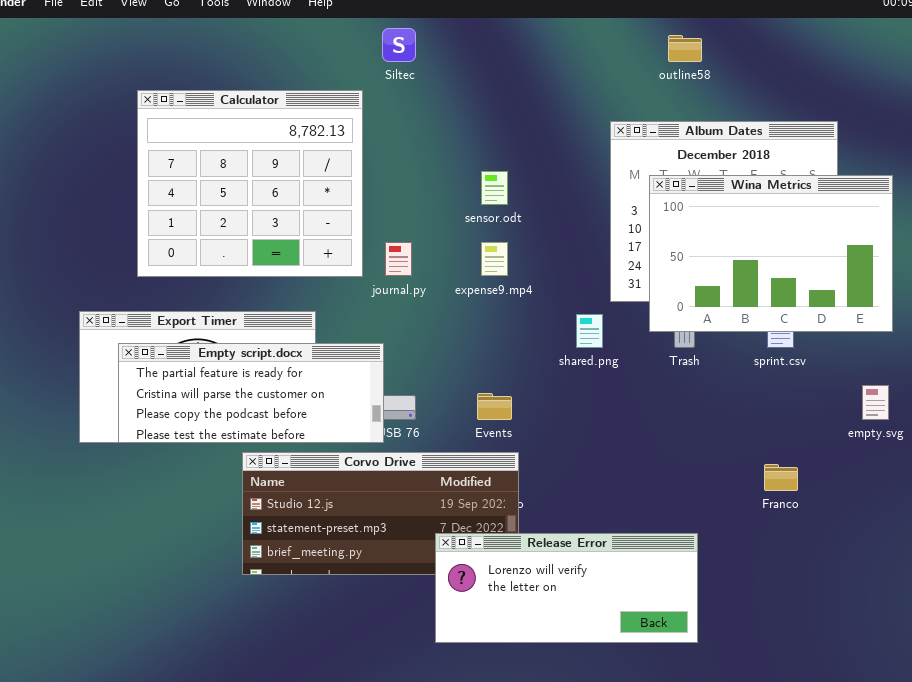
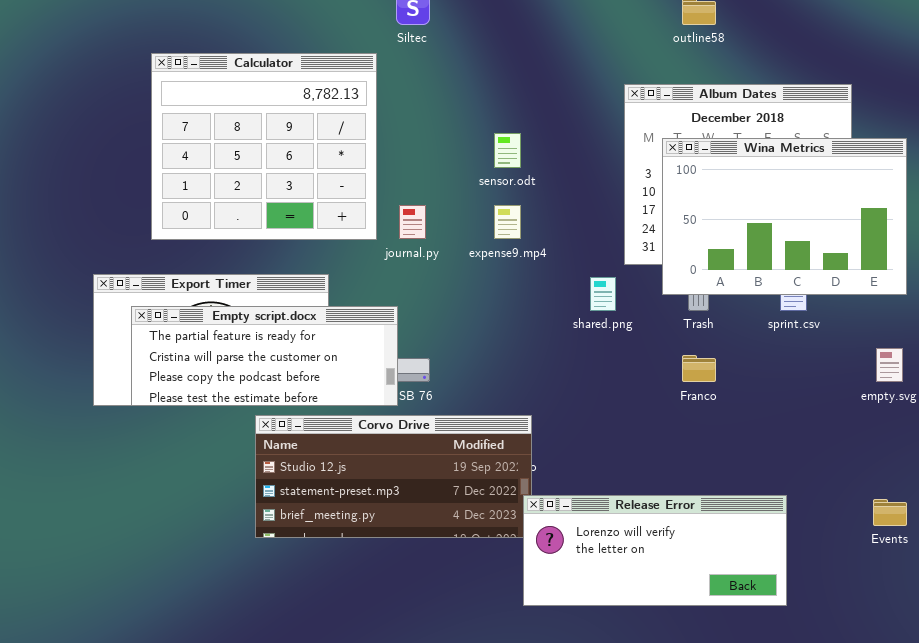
Events: [477,393,512,420] -> [873,499,907,526], moved
Franco: [764,464,798,491] -> [682,355,716,382], moved
Release Error: [435,533,698,643] -> [523,495,787,606], moved

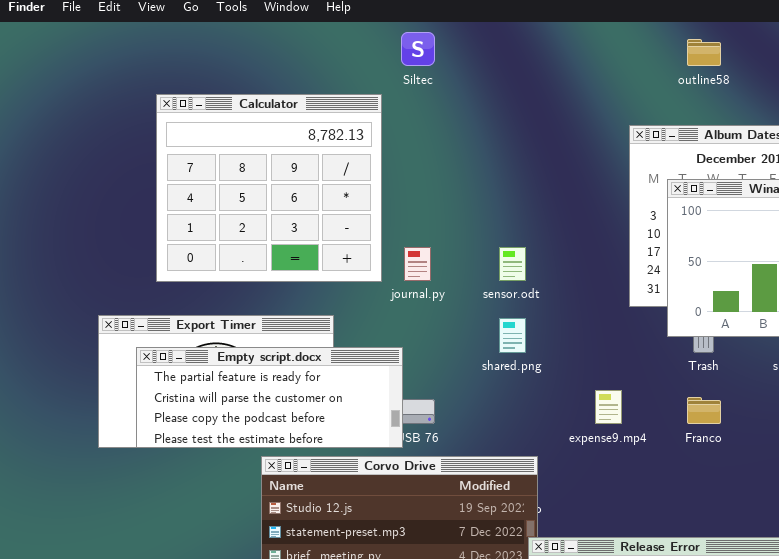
sensor.odt: [494,133,521,168] -> [499,247,526,281], moved
expense9.mp4: [494,205,521,239] -> [595,390,622,424], moved
shared.png: [590,277,616,311] -> [499,318,526,353], moved

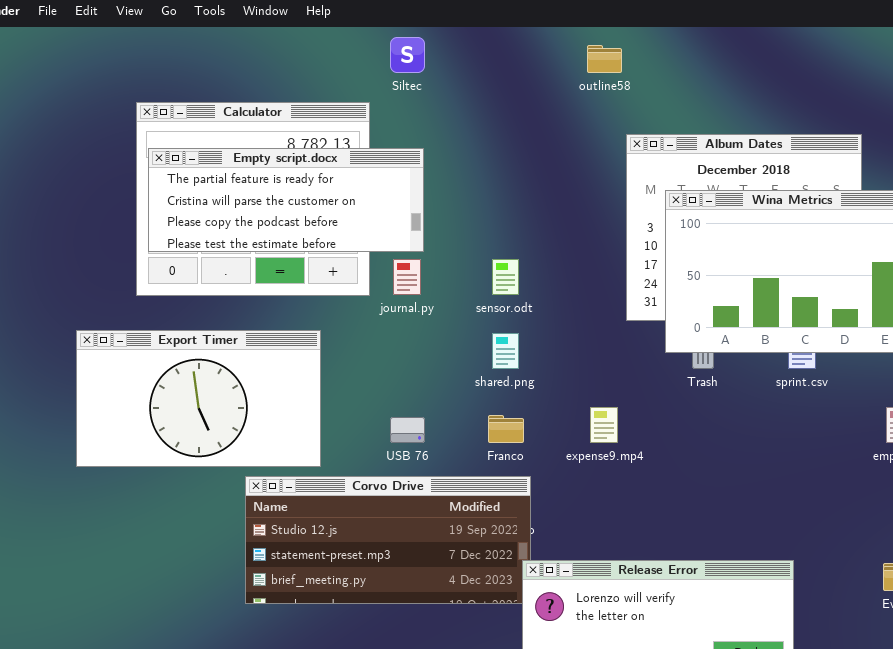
outline58: [687,39,721,66] -> [587,45,622,73], moved
Empty script.docx: [136,347,403,448] -> [148,148,424,252], moved
Franco: [687,397,721,424] -> [488,415,524,443], moved

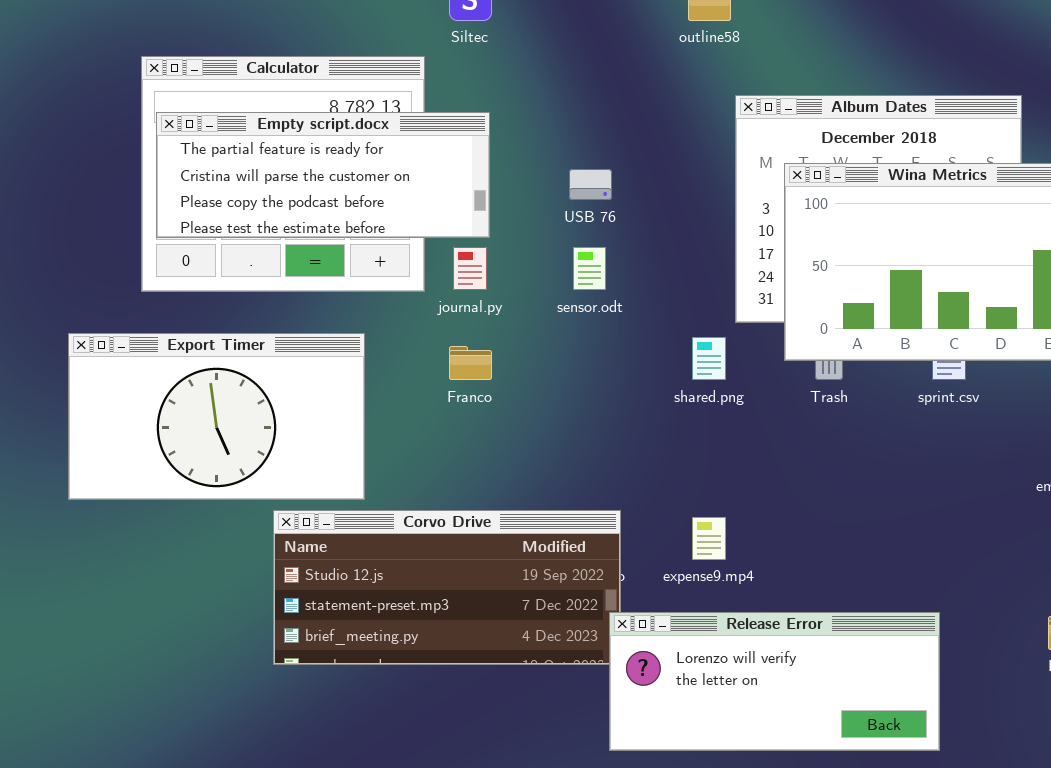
shared.png: [492,333,519,369] -> [692,337,726,380], moved
expense9.mp4: [590,407,618,443] -> [692,517,726,560], moved
Franco: [488,415,524,443] -> [449,346,492,380], moved
USB 76: [390,417,425,443] -> [569,169,612,200], moved

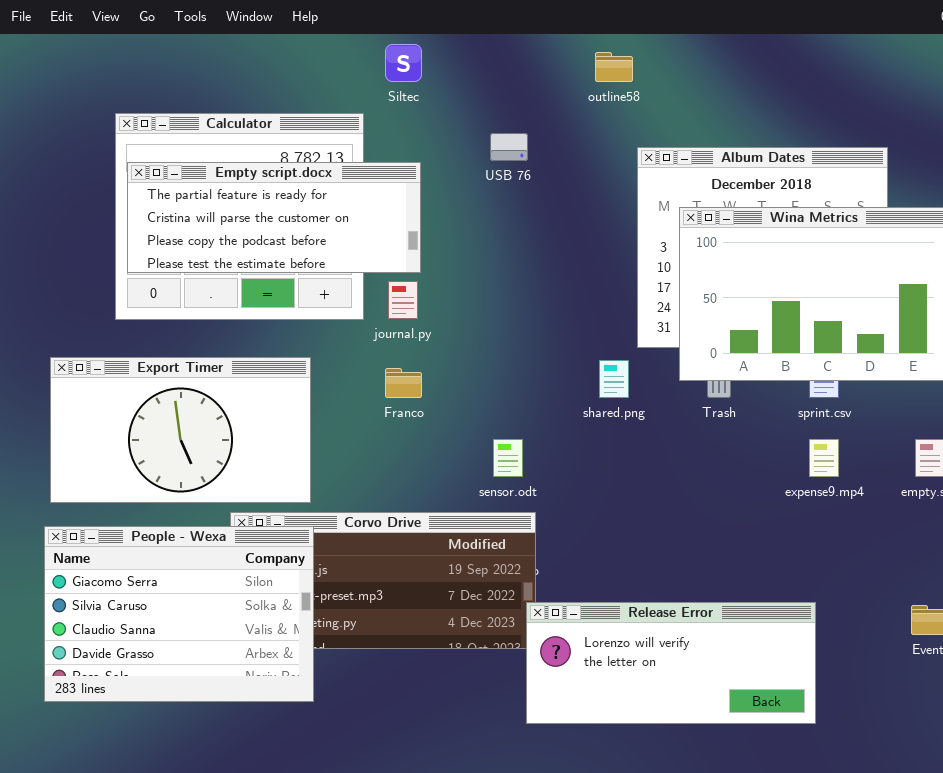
USB 76: [569,169,612,200] -> [490,133,528,161], moved
sensor.odt: [573,247,606,290] -> [493,439,523,477], moved
expense9.mp4: [692,517,726,560] -> [809,439,839,477], moved
People - Wexa: none -> [44,526,314,702], opened

